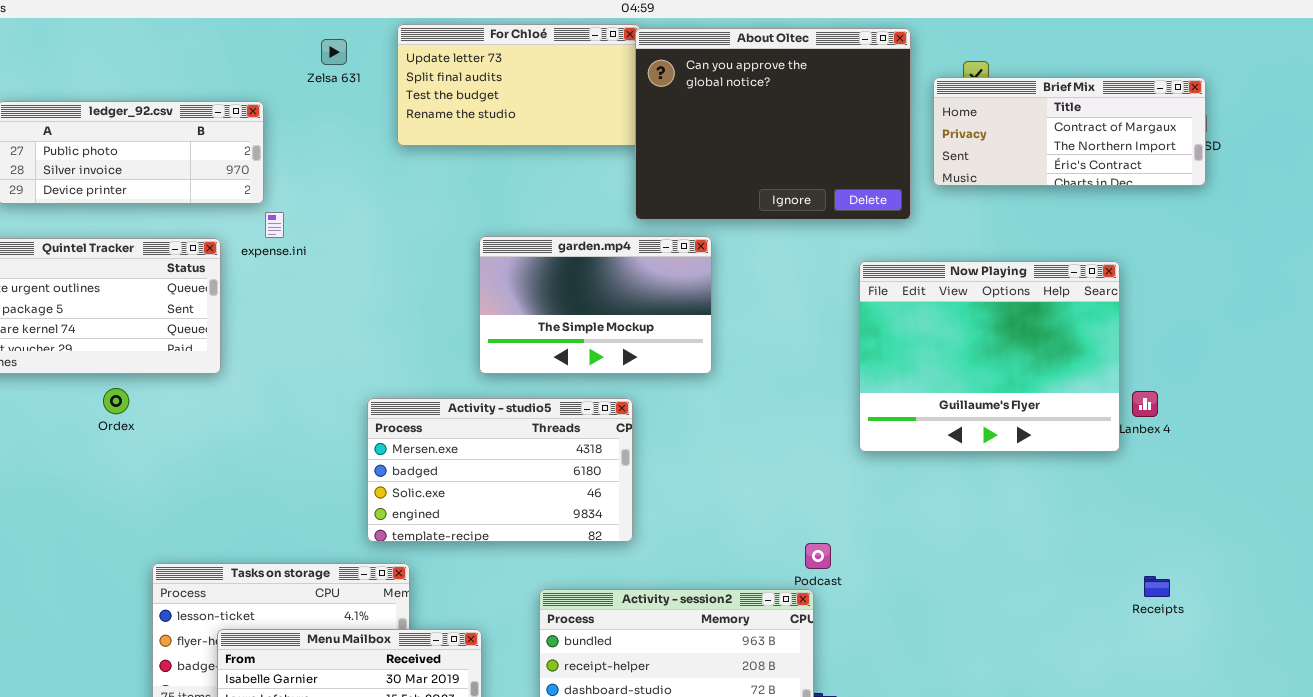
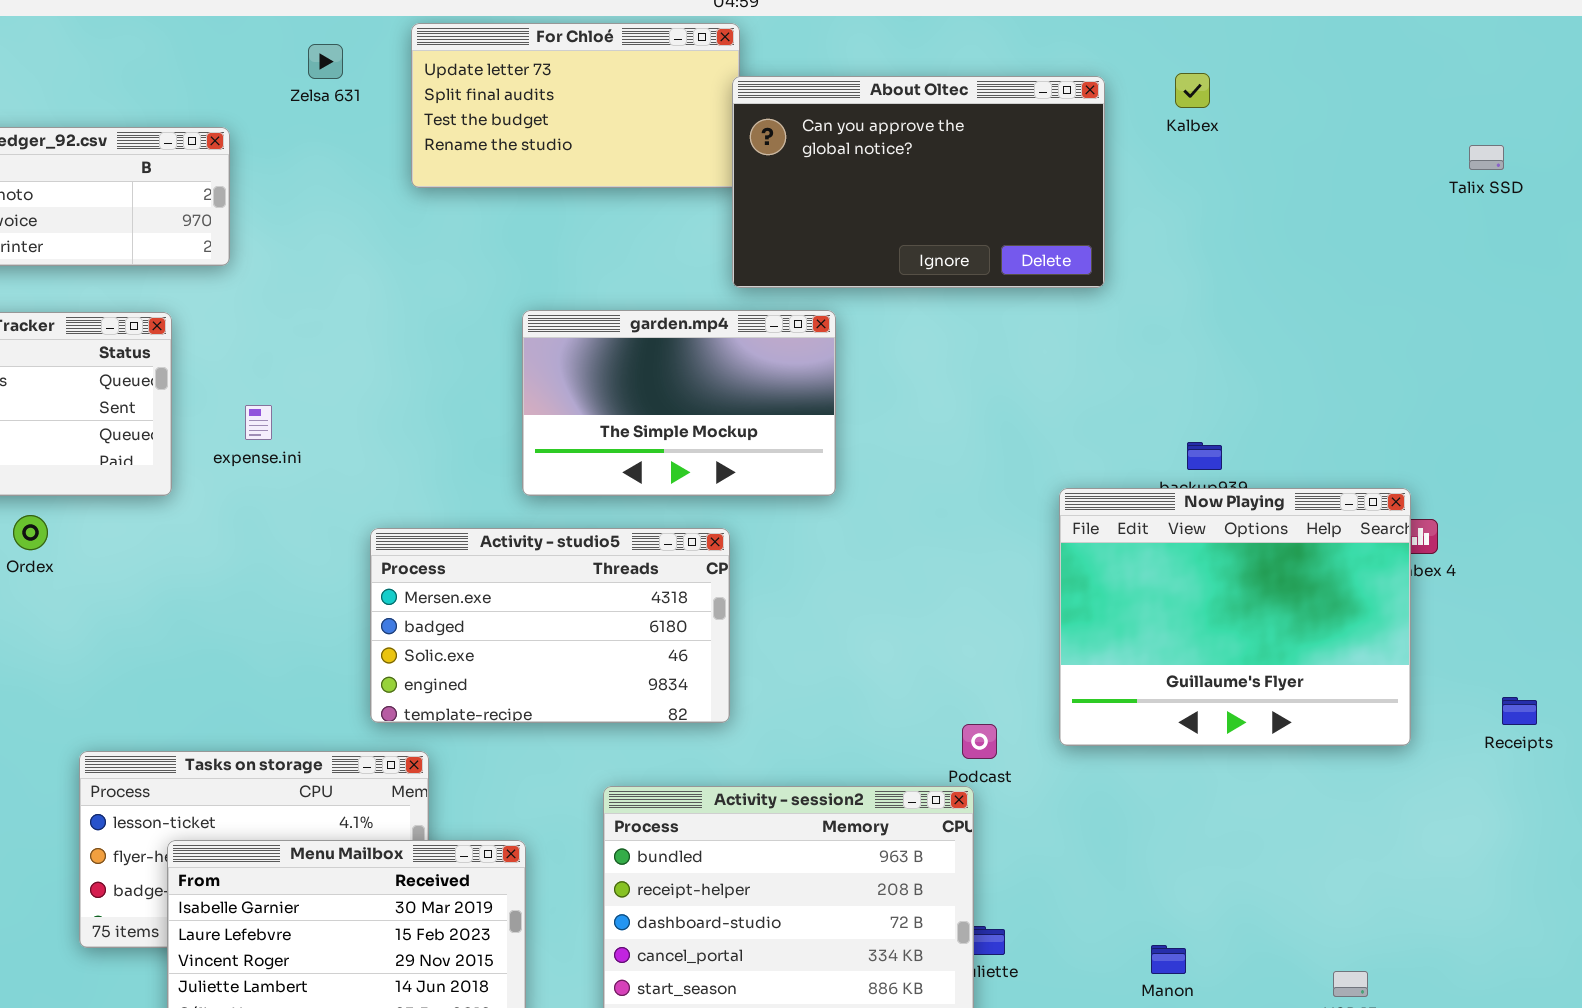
About Oltec: [635,28,911,220] -> [732,76,1105,288], resized
Brief Mix: [933,77,1206,186] -> none, closed
expense.ini: [265,212,284,238] -> [245,405,272,440], moved
Now Playing: [859,261,1120,452] -> [1059,488,1411,746], moved
Receipts: [1144,576,1170,597] -> [1502,697,1537,725], moved

